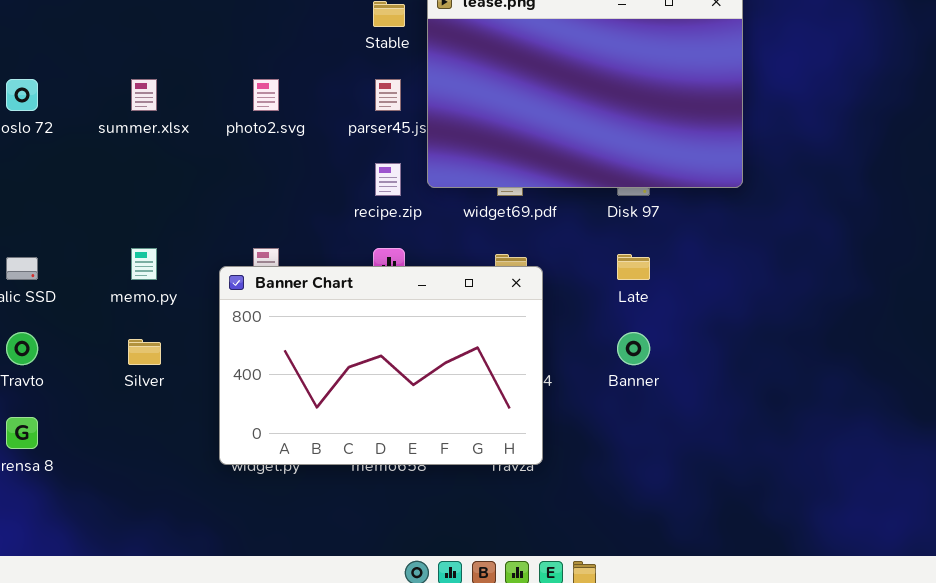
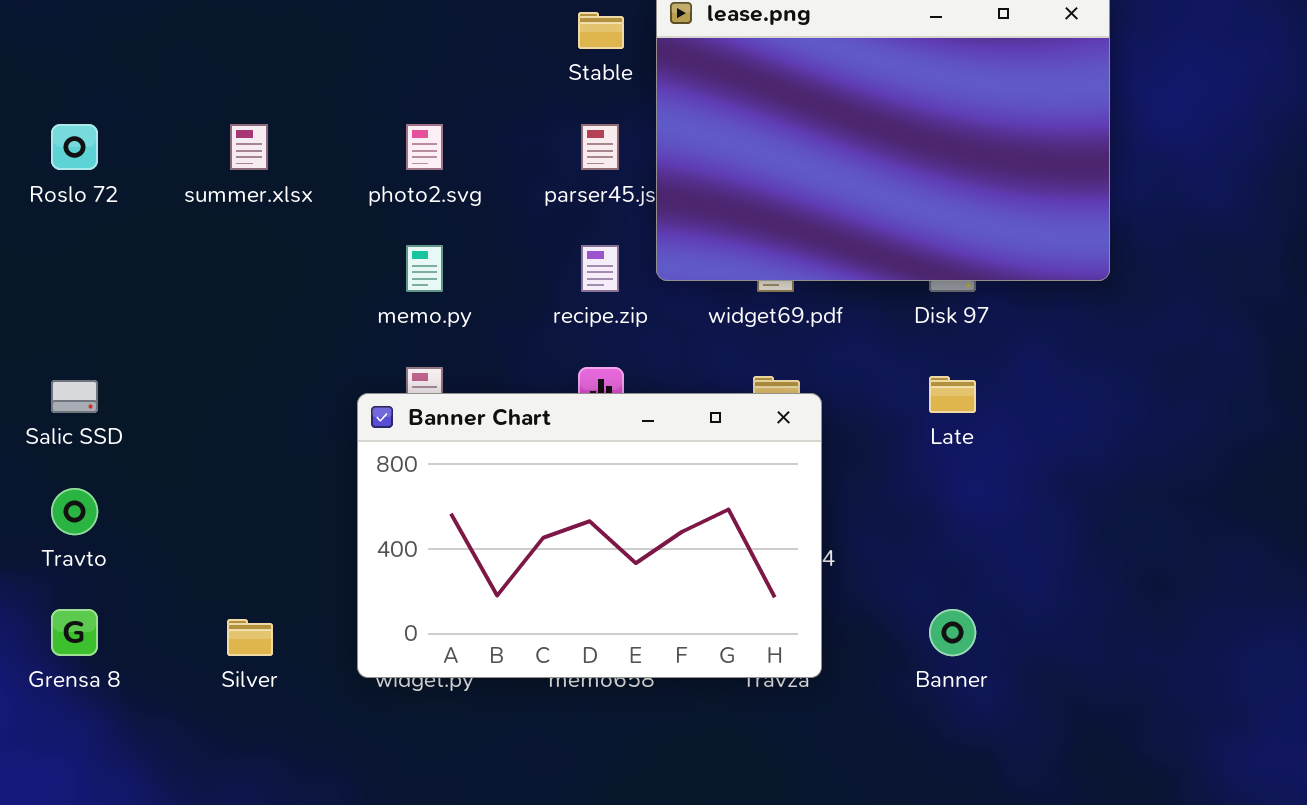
memo.py: [131,248,157,280] -> [406,245,443,292], moved
Banner: [617,332,650,365] -> [929,609,976,656], moved
Silver: [128,339,161,365] -> [227,619,273,656], moved

